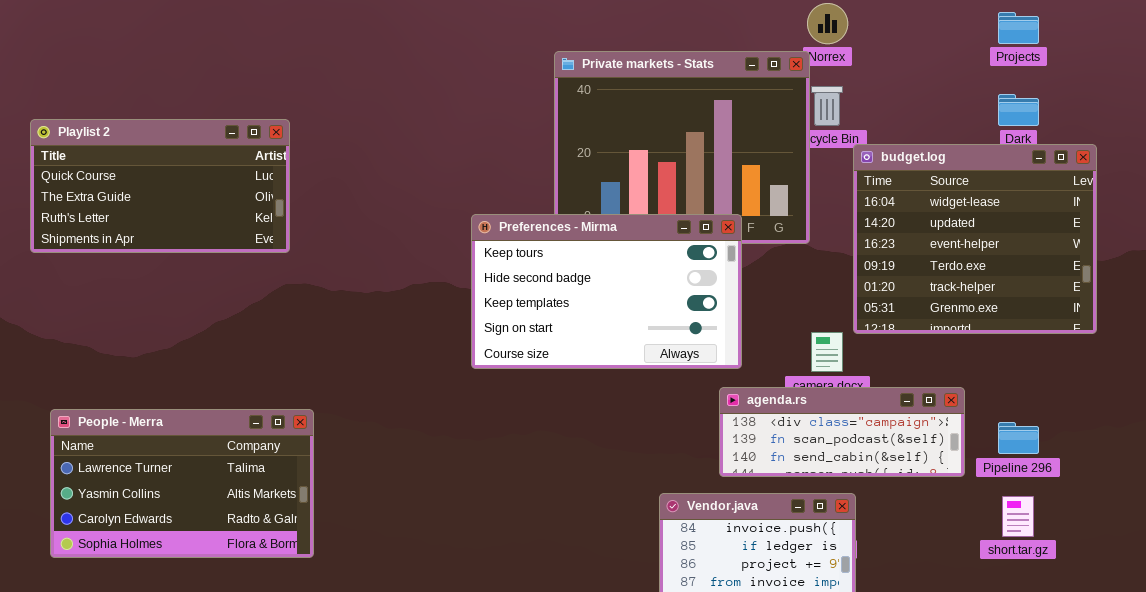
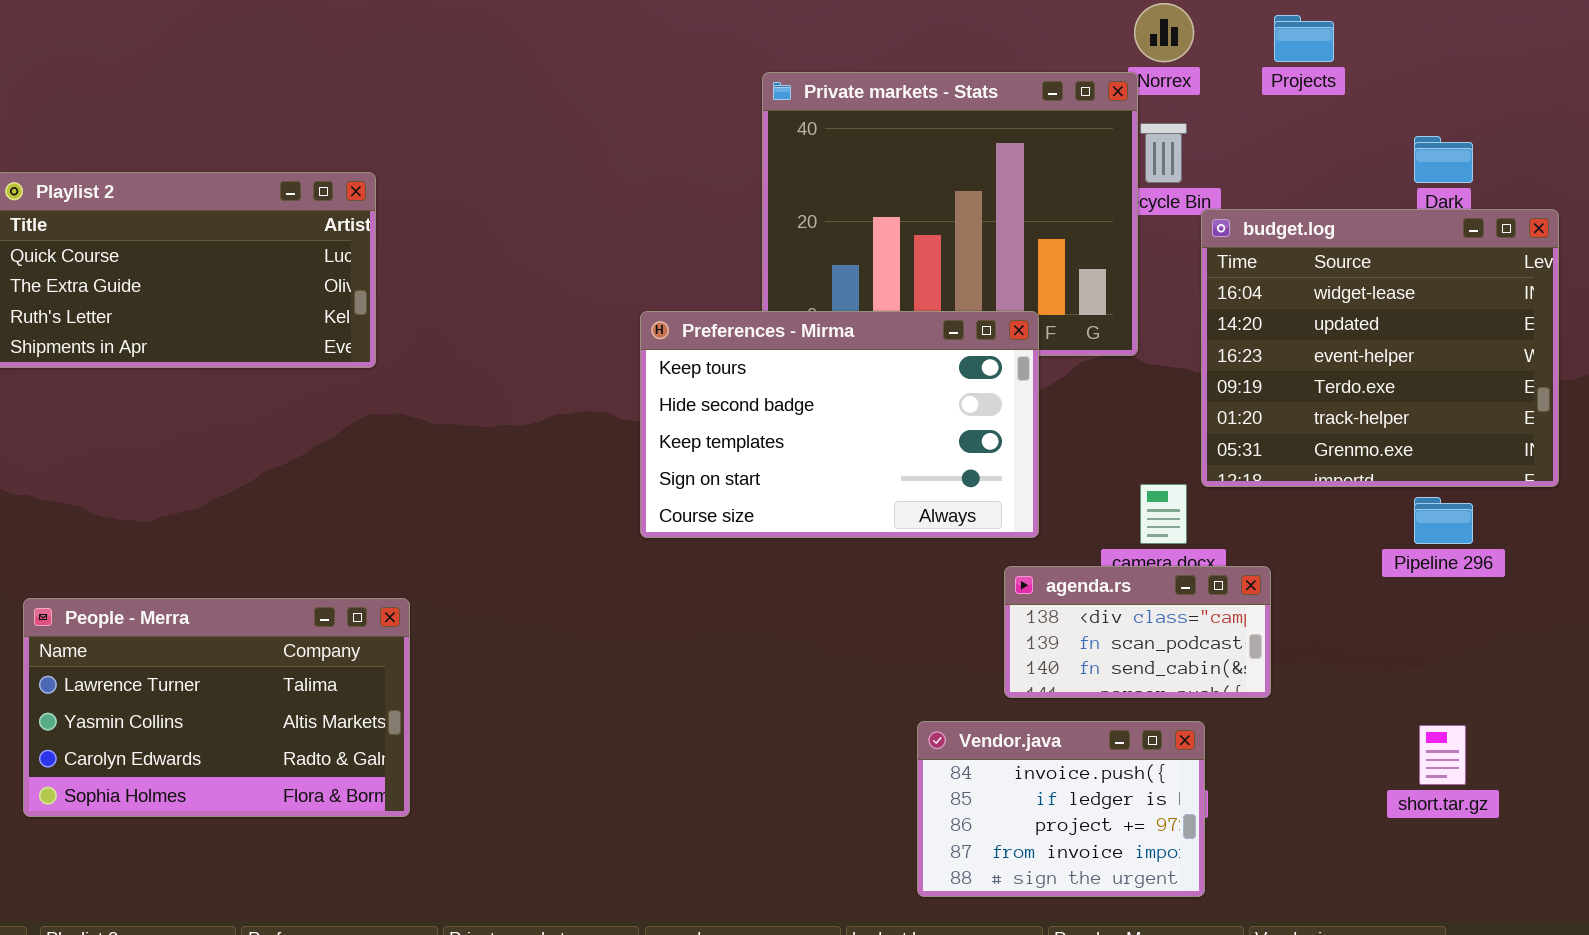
Projects: [998,12,1039,44] -> [1274,15,1334,62], moved
agenda.rs: [719,387,965,477] -> [1004,566,1271,698], resized
Pipeline 296: [998,422,1039,454] -> [1414,497,1473,544], moved

